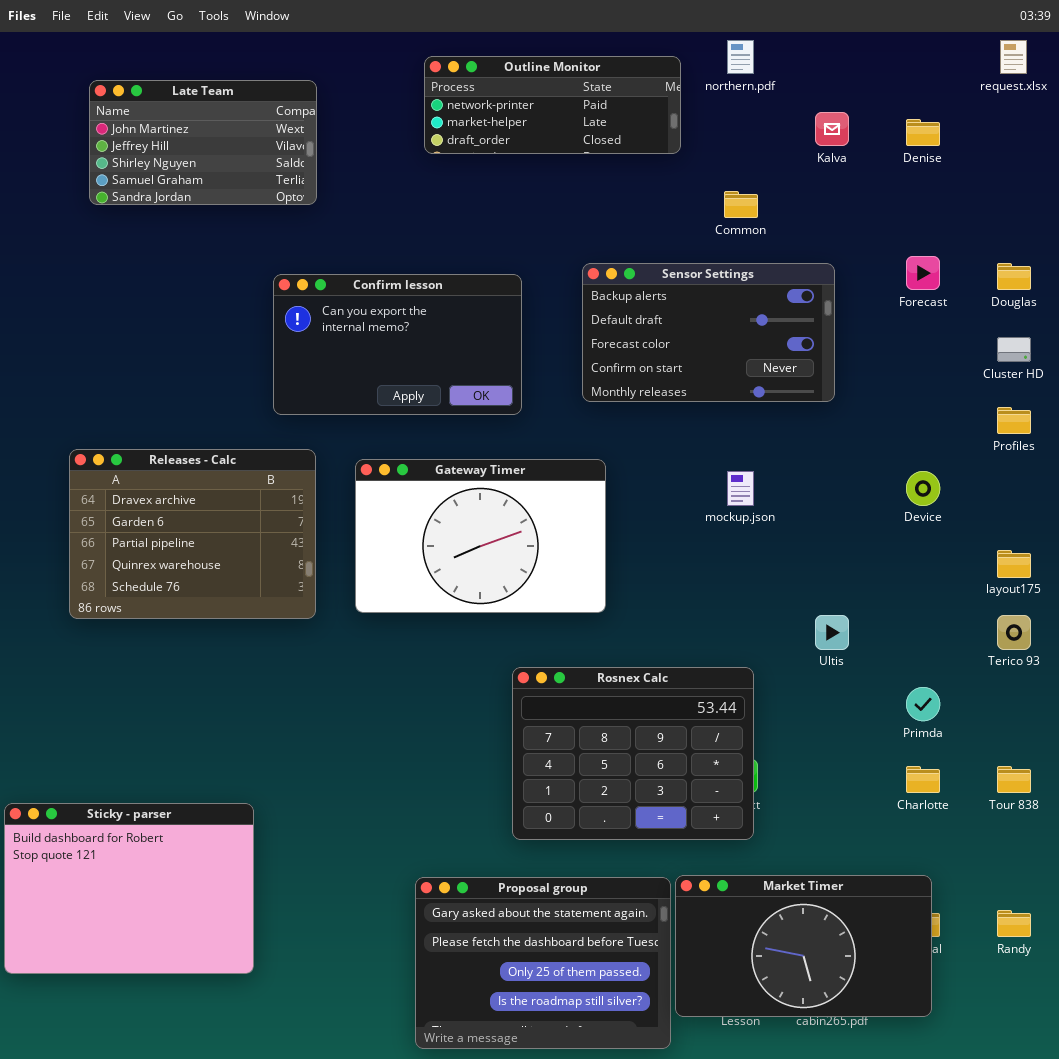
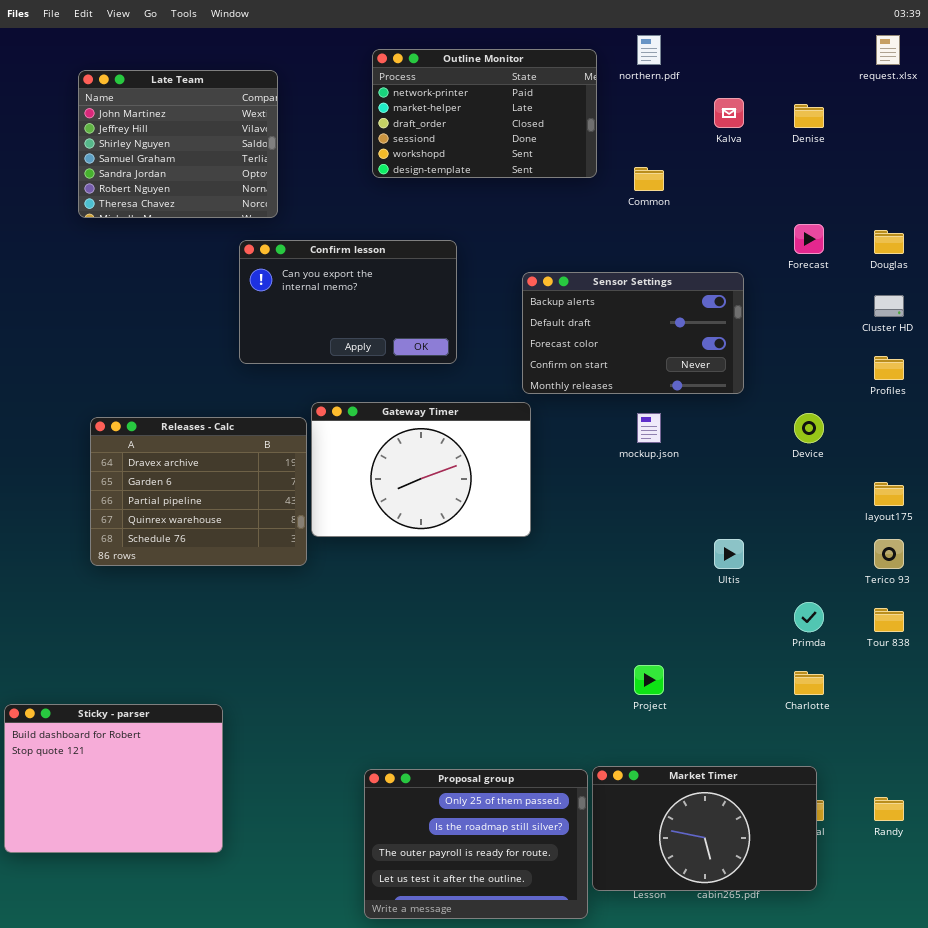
Outline Monitor: [424,56,681,154] -> [372,49,597,178], resized
Late Team: [89,80,317,205] -> [78,70,278,218], resized
Sensor Settings: [582,263,835,402] -> [522,272,744,394], moved
Releases - Calc: [69,449,316,619] -> [90,417,307,566], moved
Rosnex Calc: [512,667,754,840] -> none, closed
Tour 838: [997,766,1031,793] -> [874,608,904,632], moved
Proposal group: [415,877,671,1049] -> [364,769,588,919], scrolled down 2 rows

